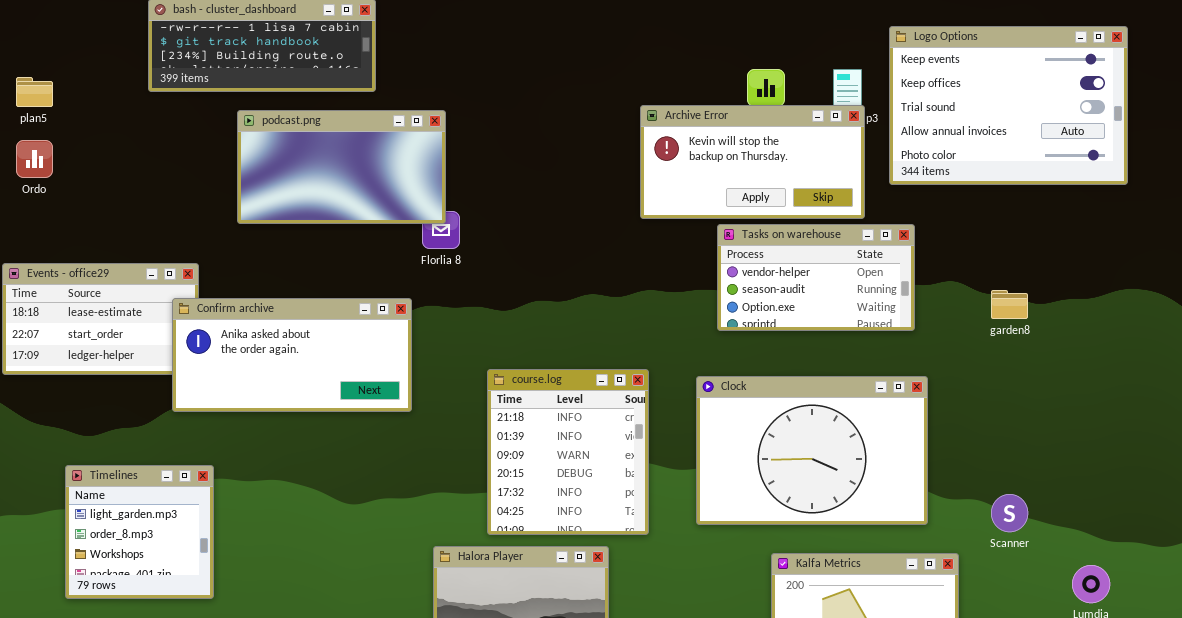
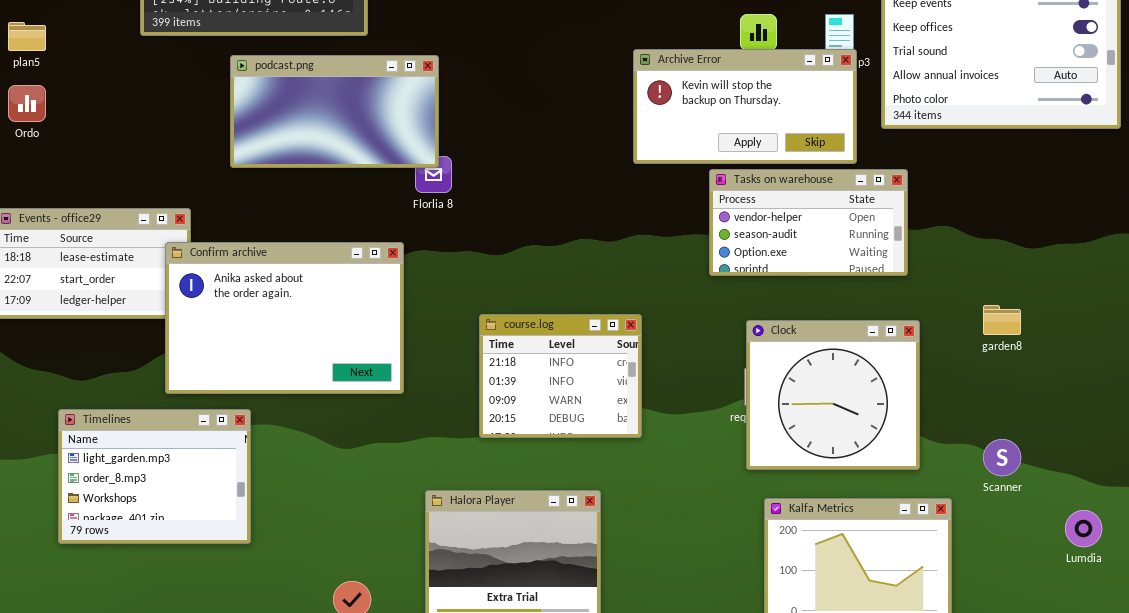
garden8: [991,290,1028,319] -> [983,305,1021,335], moved
Confirm archive: [172,298,412,412] -> [165,242,404,394], resized
course.log: [487,369,649,535] -> [479,314,642,438], resized
Clock: [696,376,928,525] -> [746,320,920,470], resized
Timelines: [65,465,214,599] -> [58,409,251,544], resized

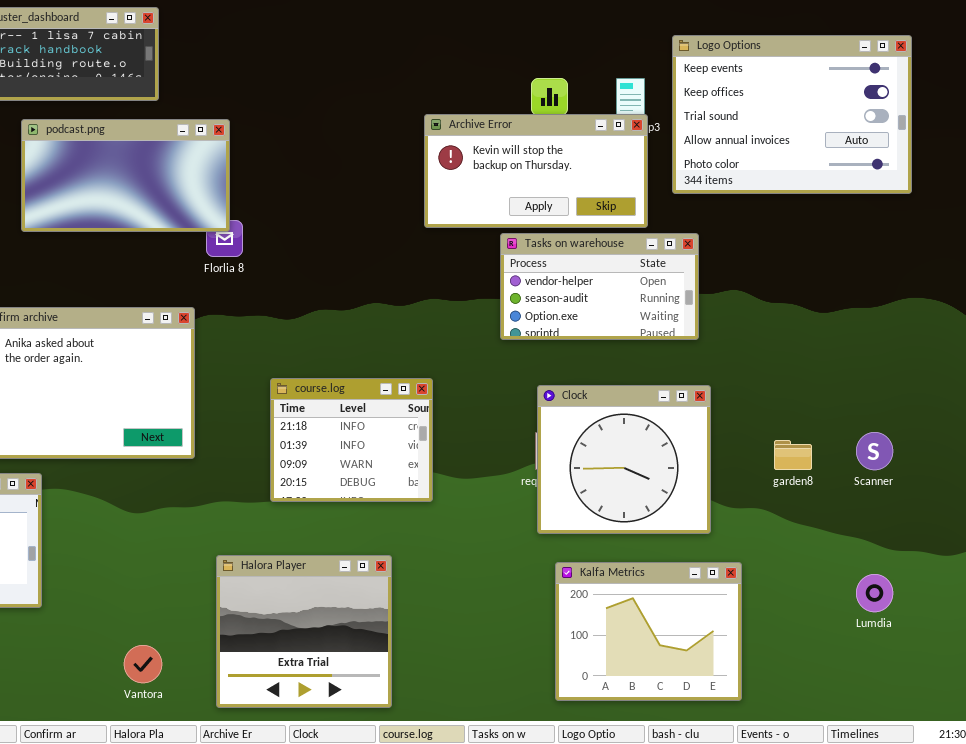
garden8: [983,305,1021,335] -> [774,440,812,470], moved
Scanner: [983,439,1021,476] -> [856,432,893,470], moved

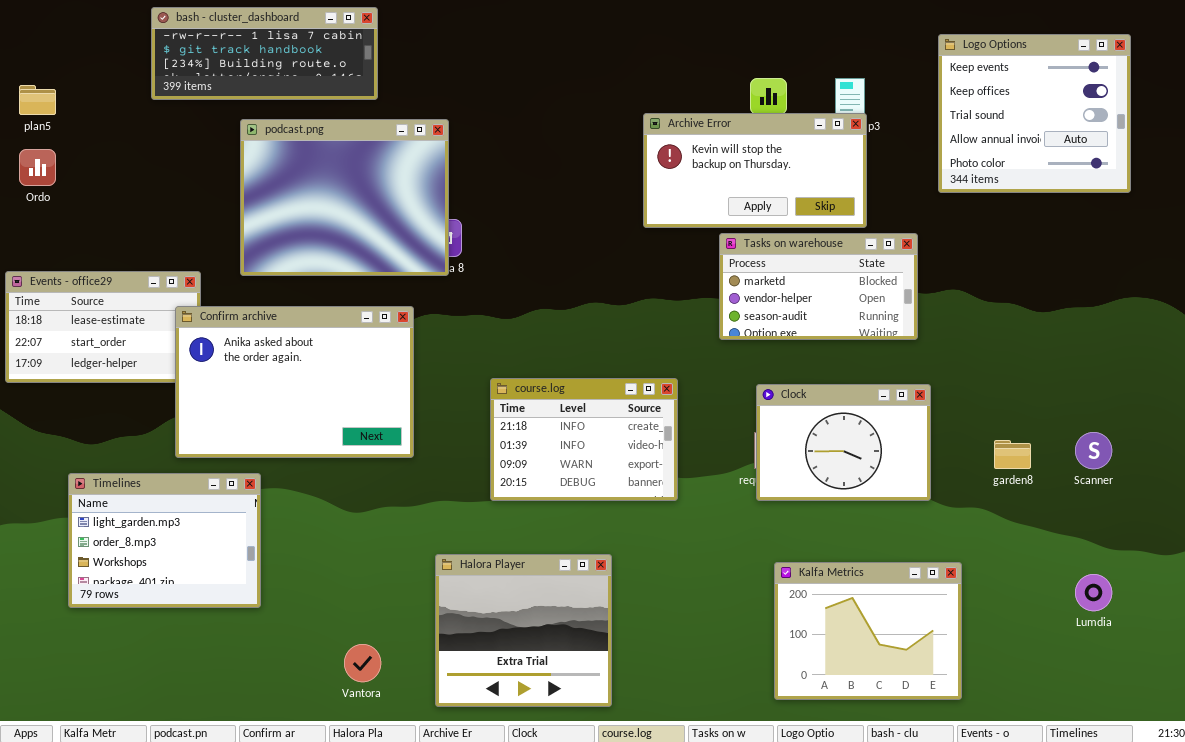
Logo Options: [672,35,912,194] -> [938,34,1131,193], resized
podcast.png: [21,119,230,232] -> [240,119,449,276], resized
Tasks on warehouse: [500,233,699,340] -> [719,233,918,340], scrolled up 1 row
course.log: [270,378,433,502] -> [490,378,678,501], resized
Clock: [537,385,711,534] -> [756,384,931,501], resized

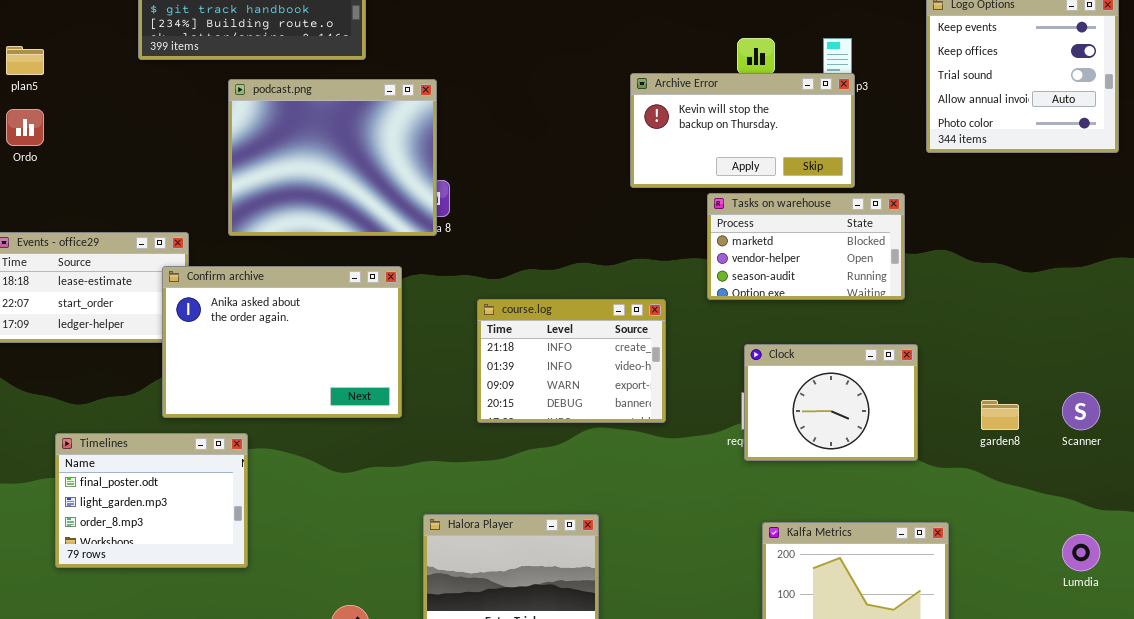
course.log: [490,378,678,501] -> [477,299,666,423], moved
Timelines: [68,473,261,608] -> [55,433,248,568], scrolled up 1 row

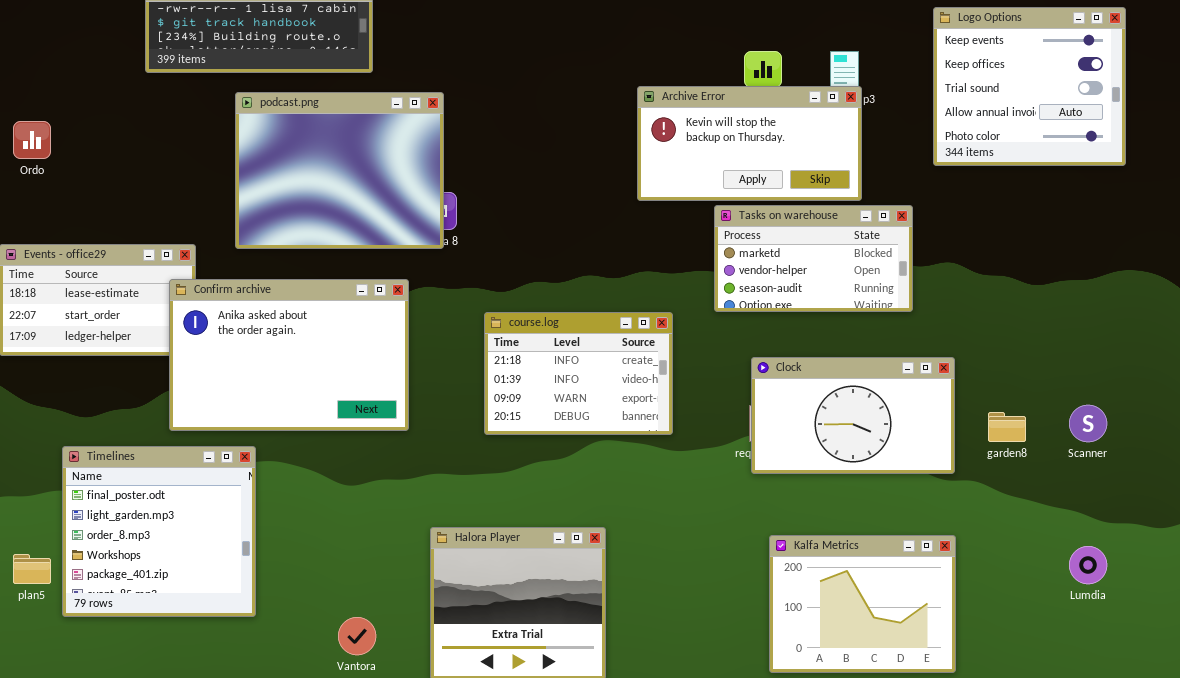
plan5: [6,46,44,75] -> [13,554,51,584], moved
Clock: [744,344,918,461] -> [751,357,955,474], resized
Timelines: [55,433,248,568] -> [62,446,256,617], resized

